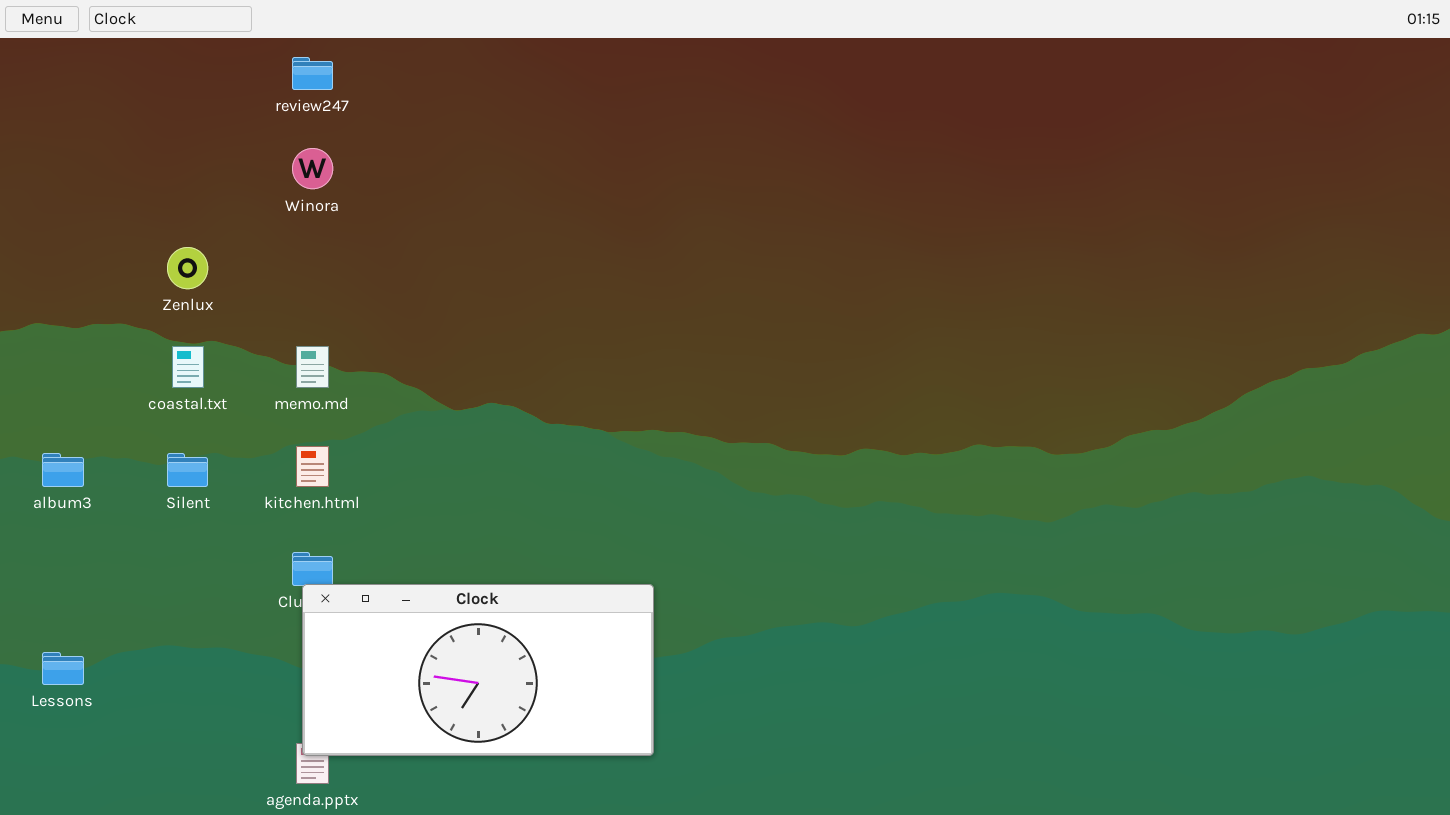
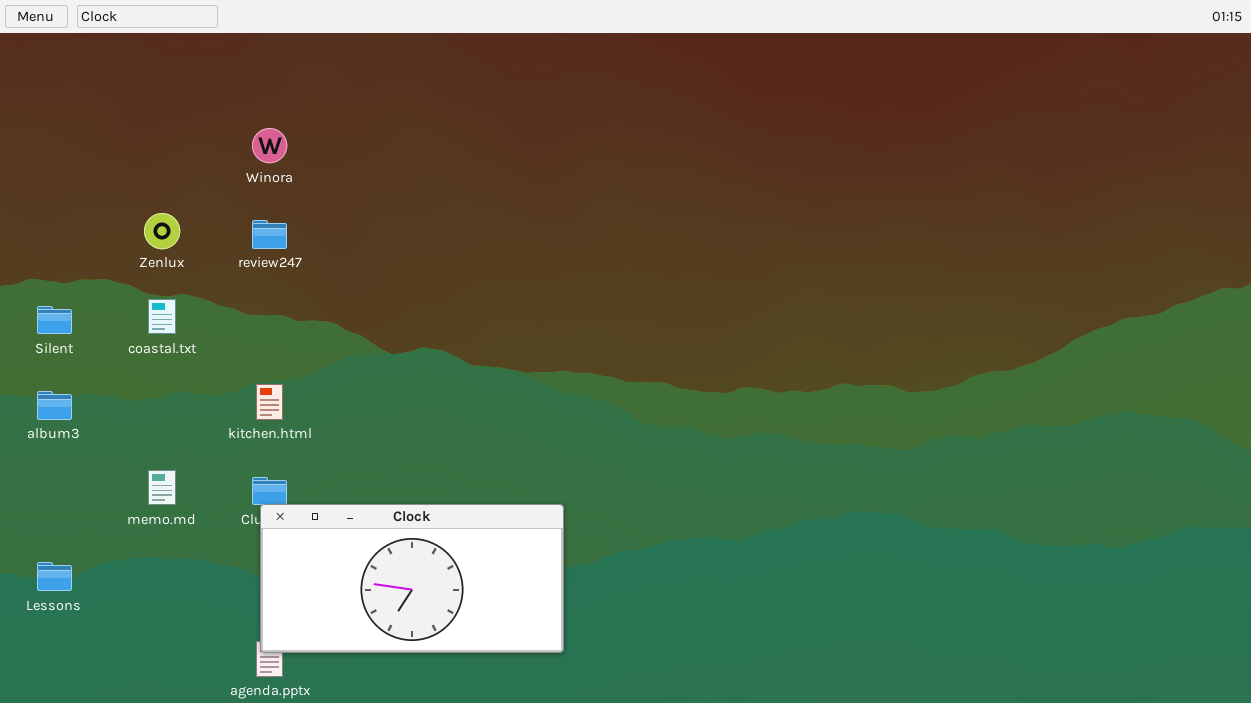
review247: [292,57,333,90] -> [252,220,287,249], moved
memo.md: [296,346,329,388] -> [148,470,176,505], moved
Silent: [167,453,208,487] -> [37,306,72,334], moved

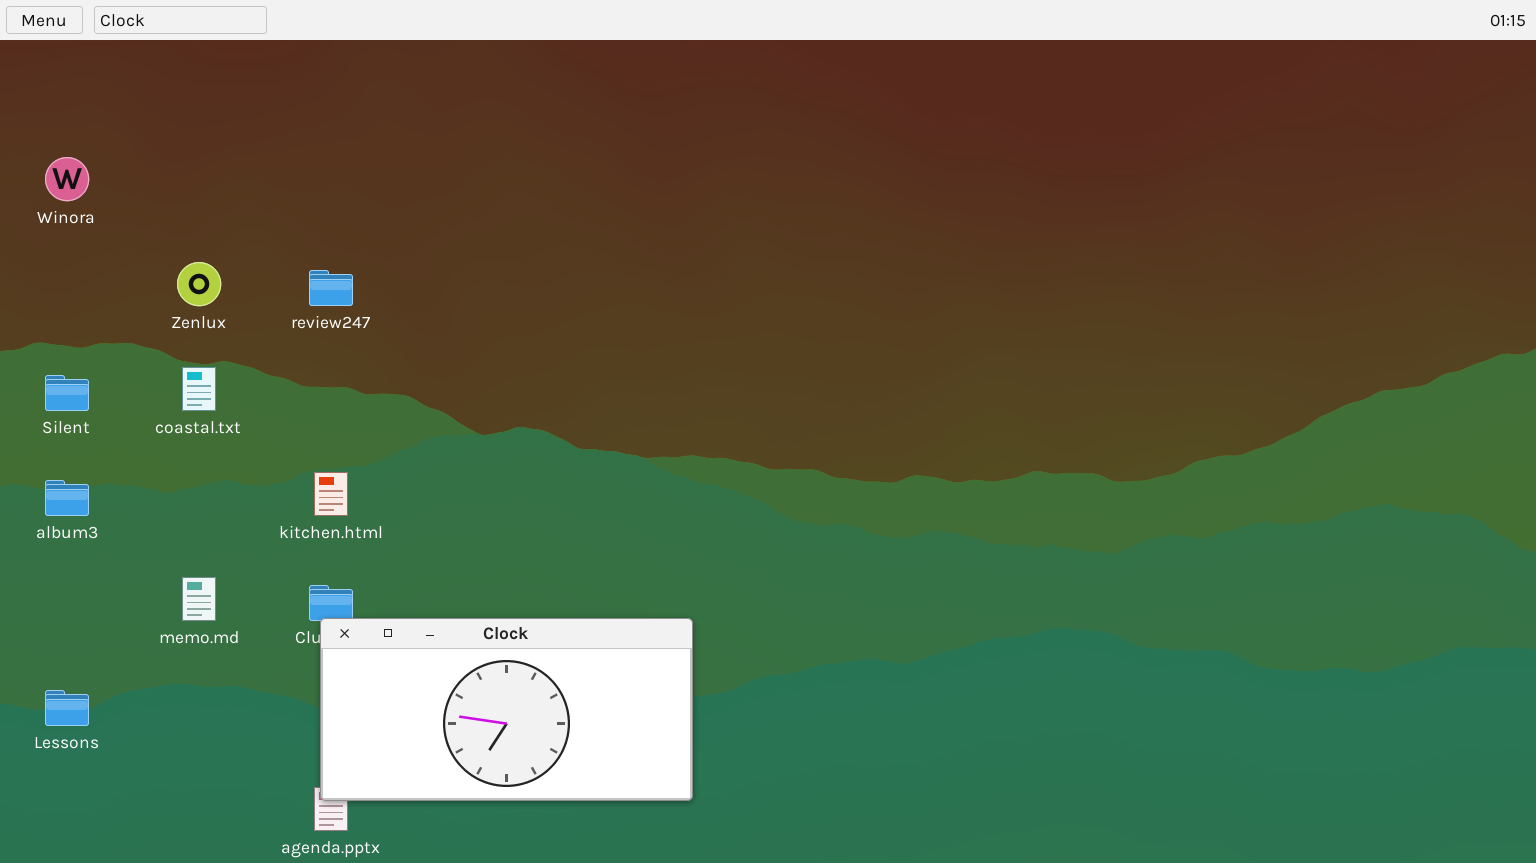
Winora: [252,128,287,163] -> [45,157,89,201], moved

